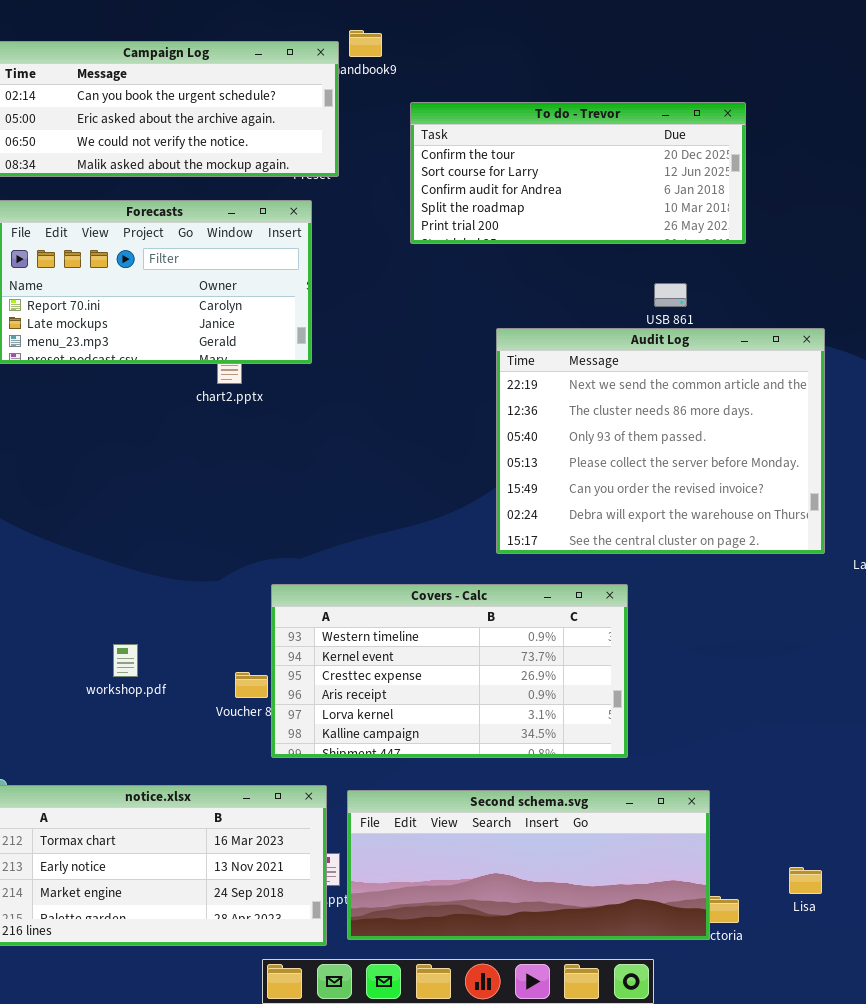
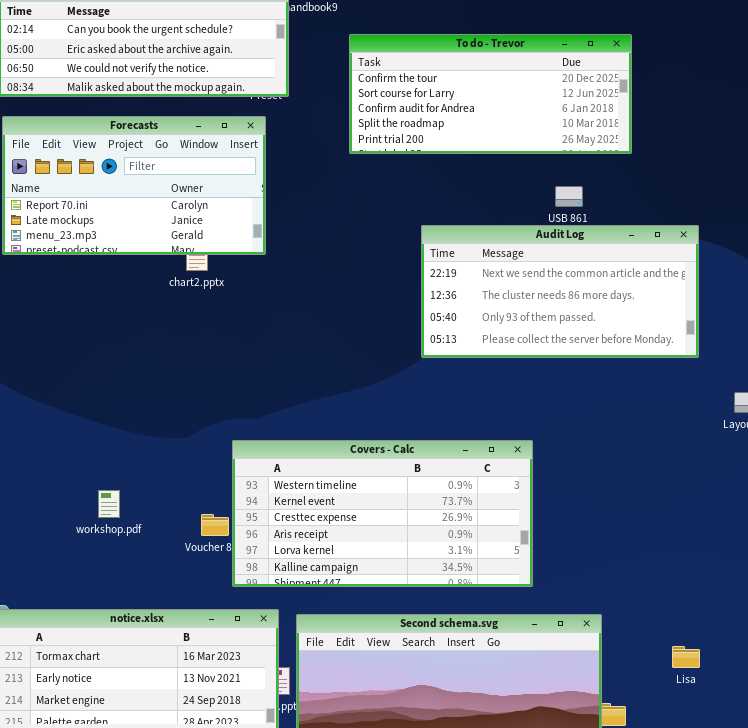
Audit Log: [496,328,825,554] -> [421,225,699,358], resized
Lisa: [789,867,822,894] -> [672,646,700,668], moved

